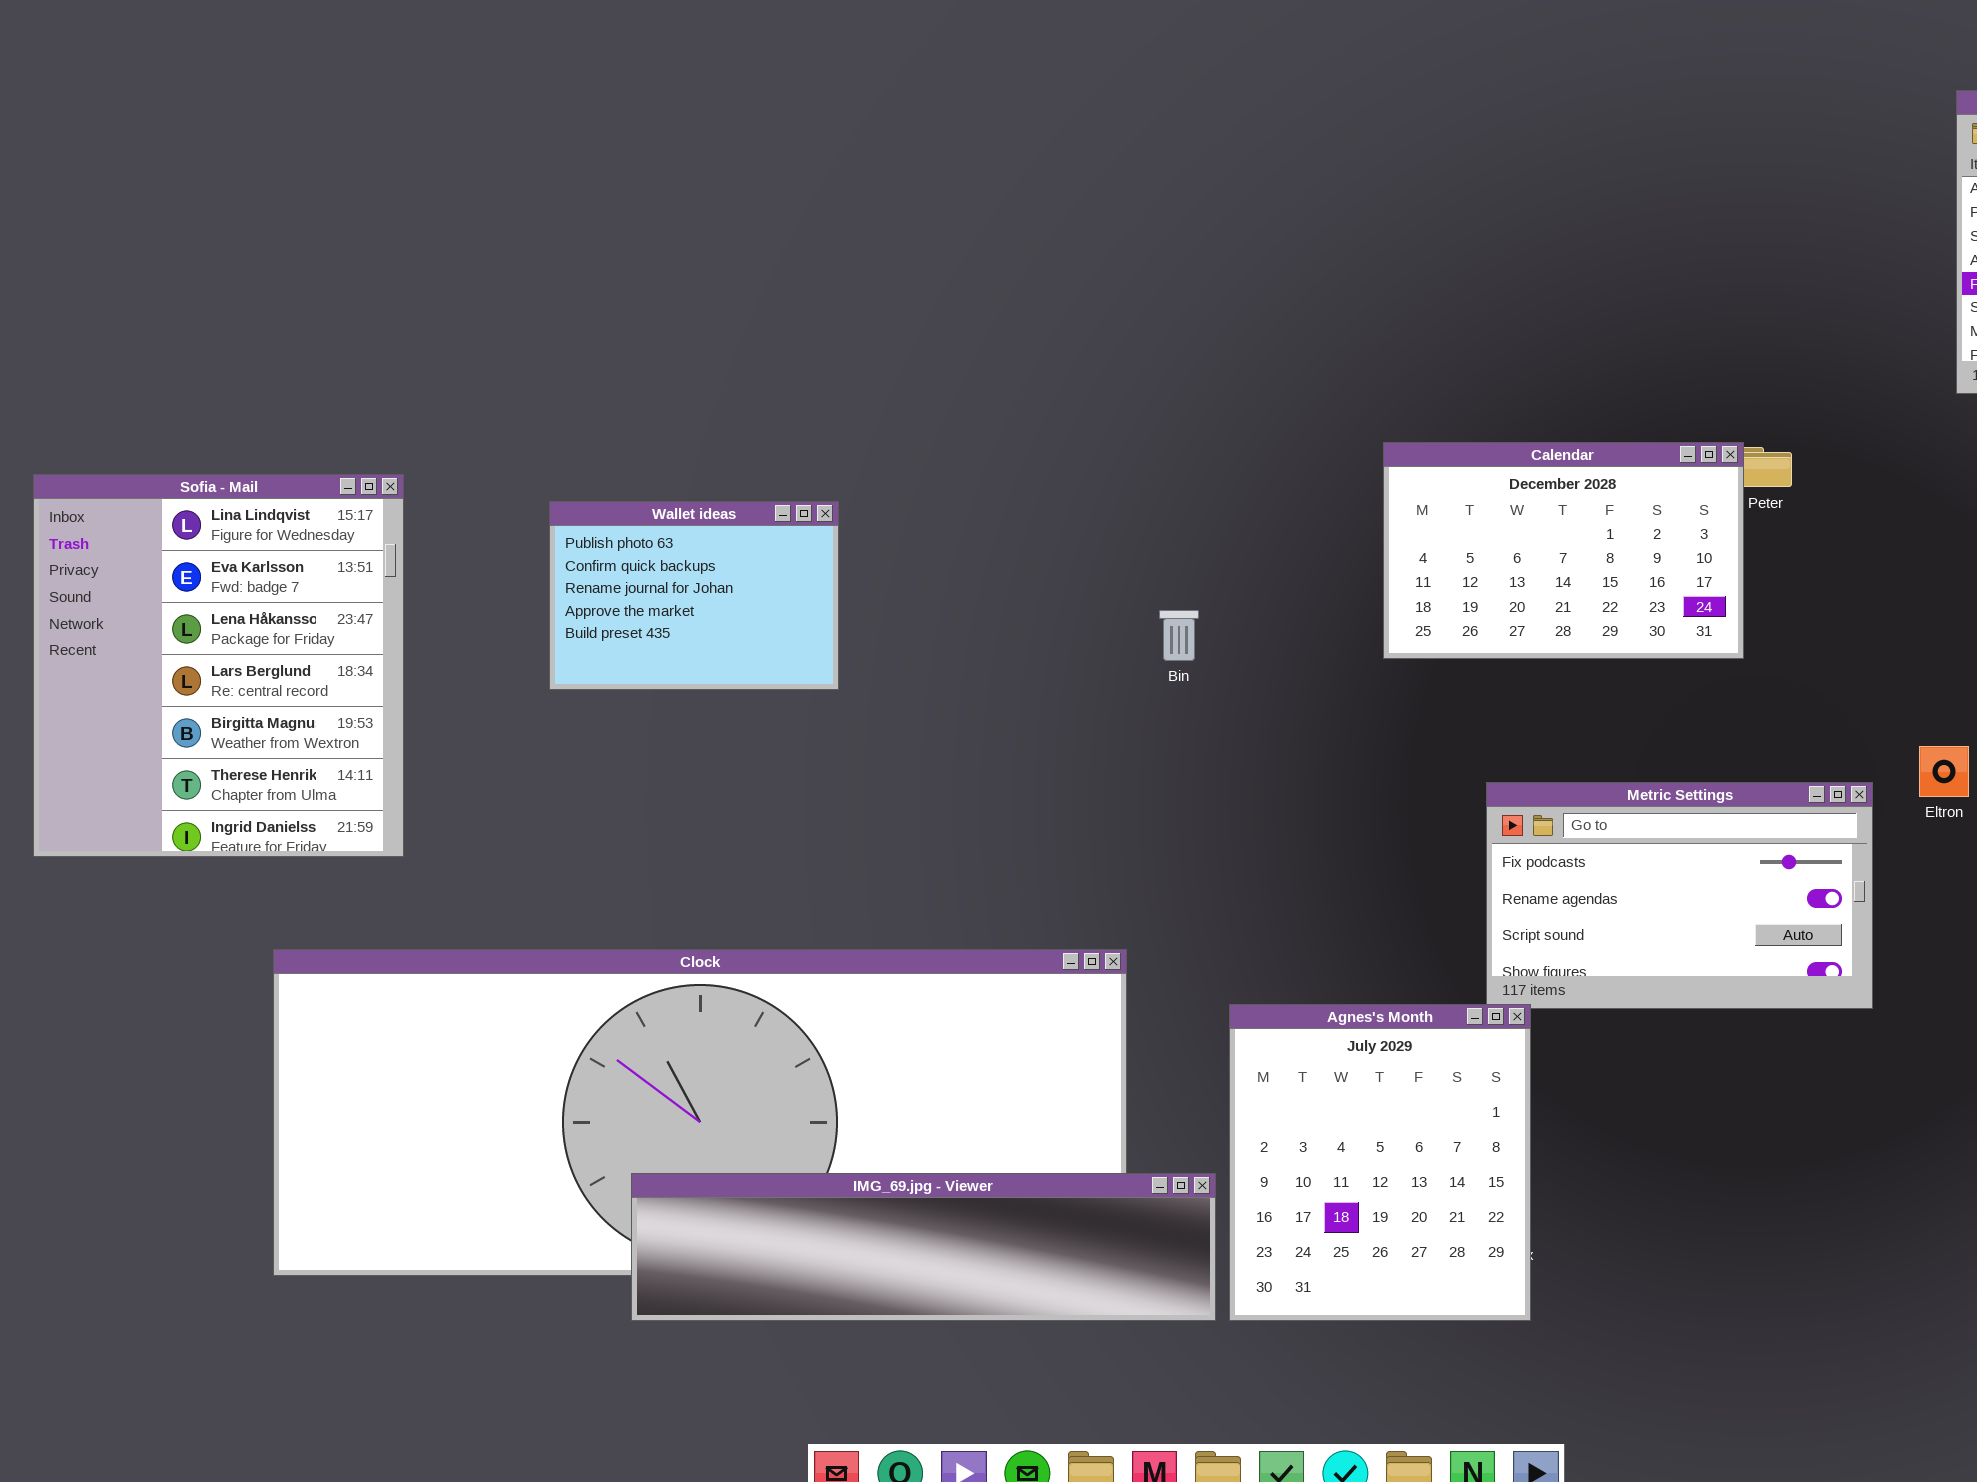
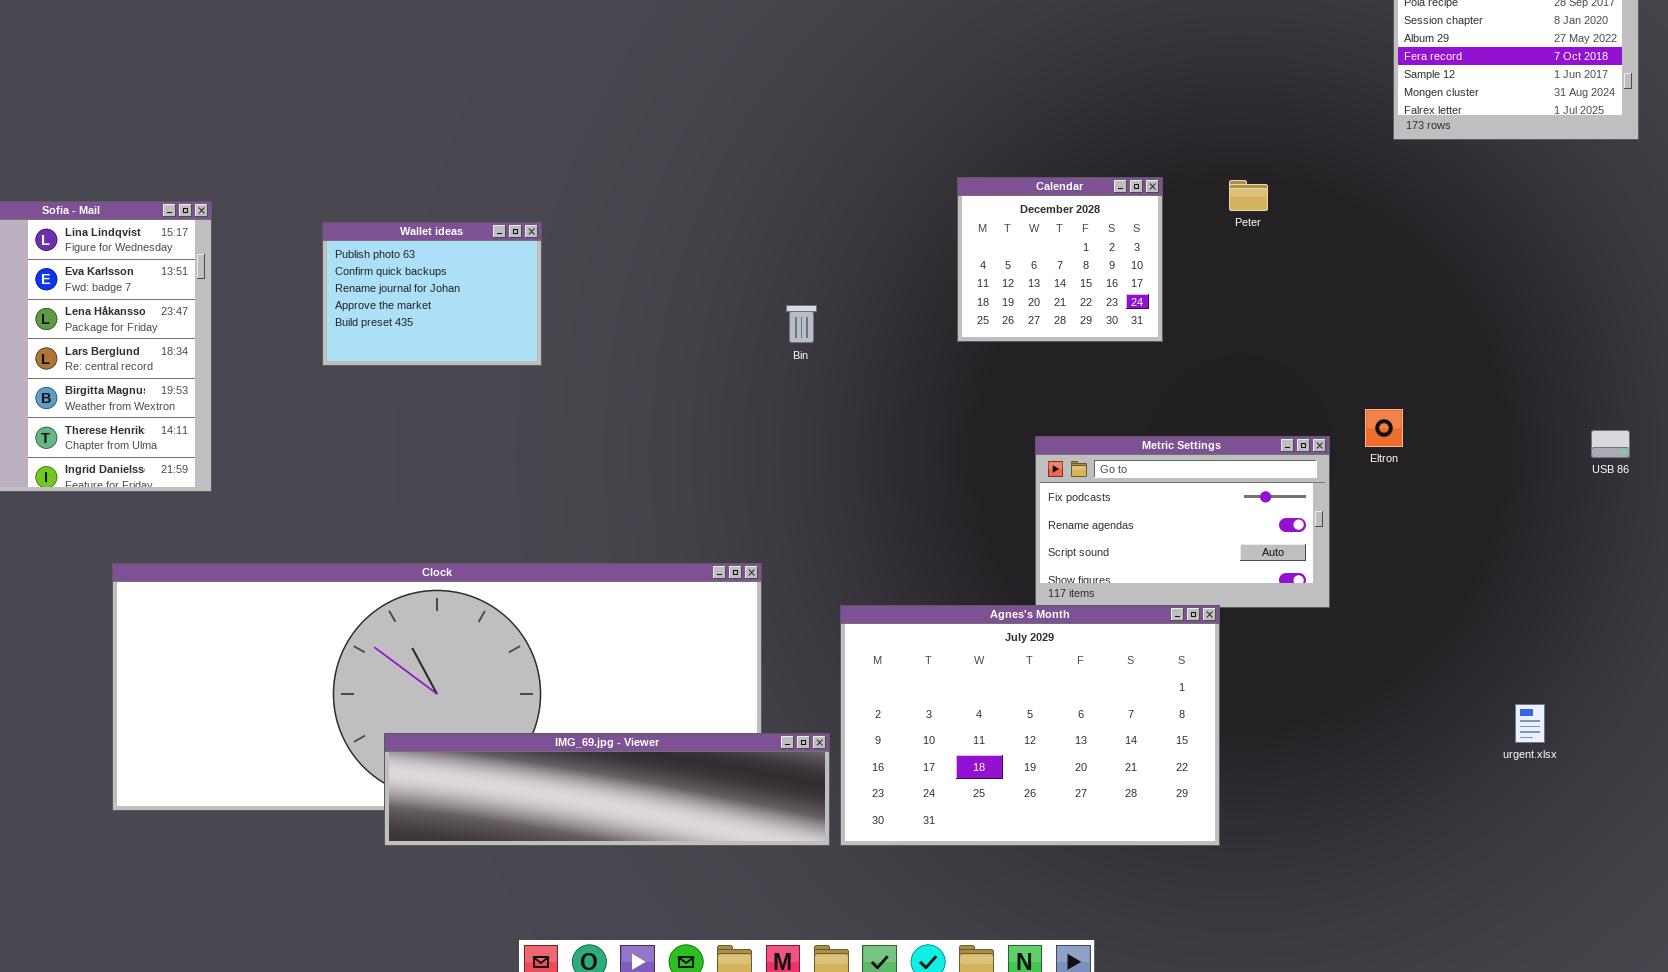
Calendar: [1383,442,1744,659] -> [957,177,1163,342], resized
Agnes's Month: [1229,1004,1531,1321] -> [840,605,1220,846], resized

